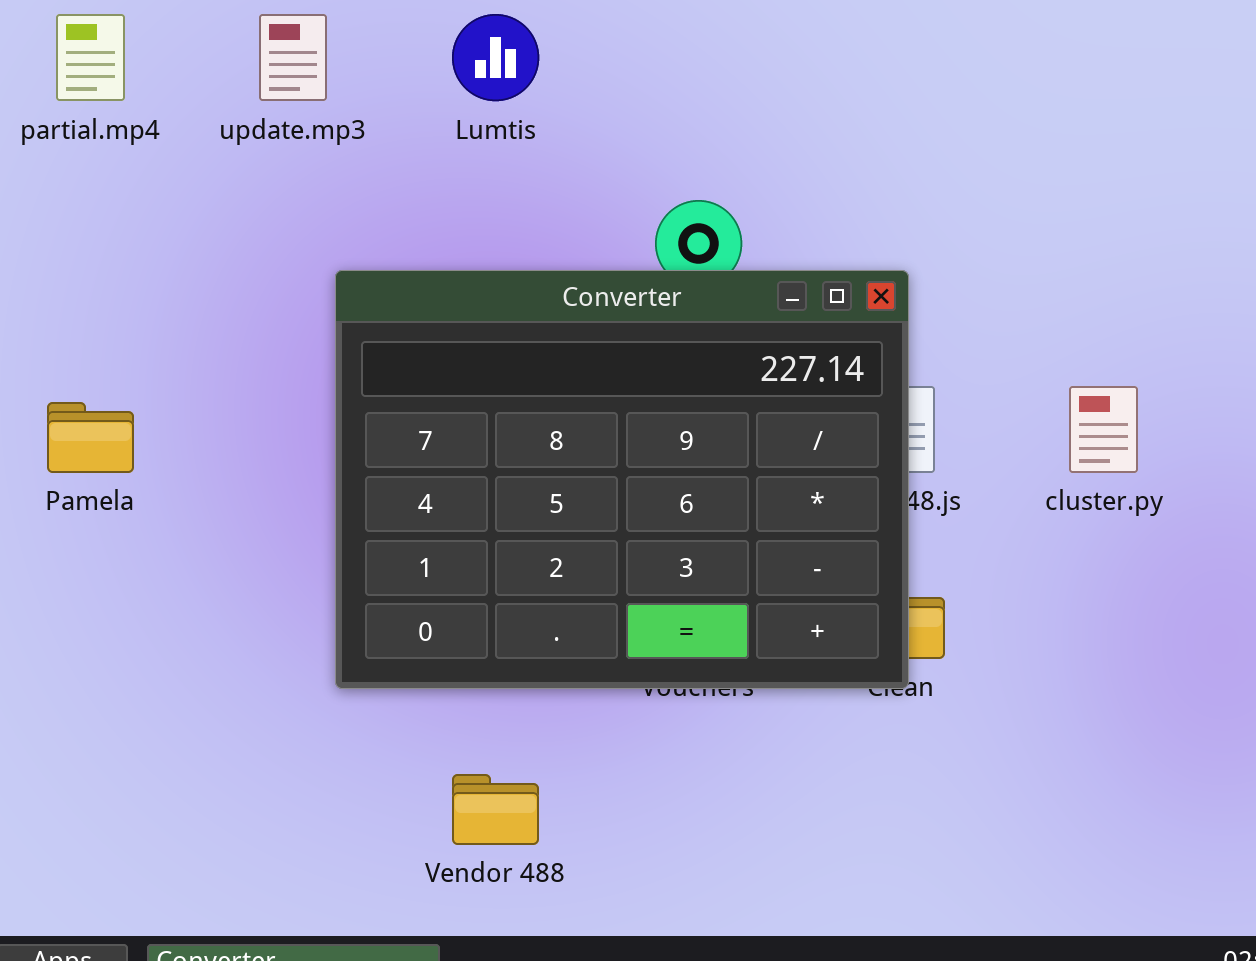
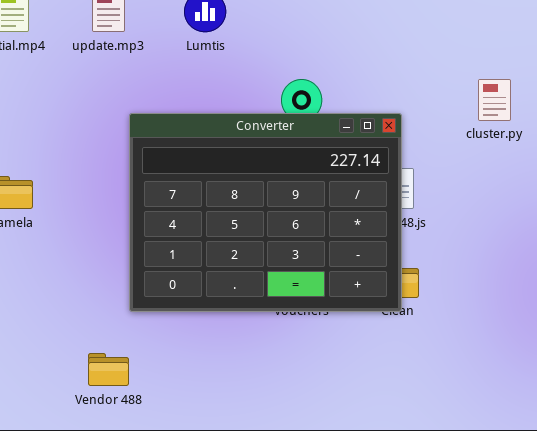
cluster.py: [1069,386,1138,473] -> [478,79,511,121], moved
Vendor 488: [452,774,539,845] -> [88,353,129,386], moved

